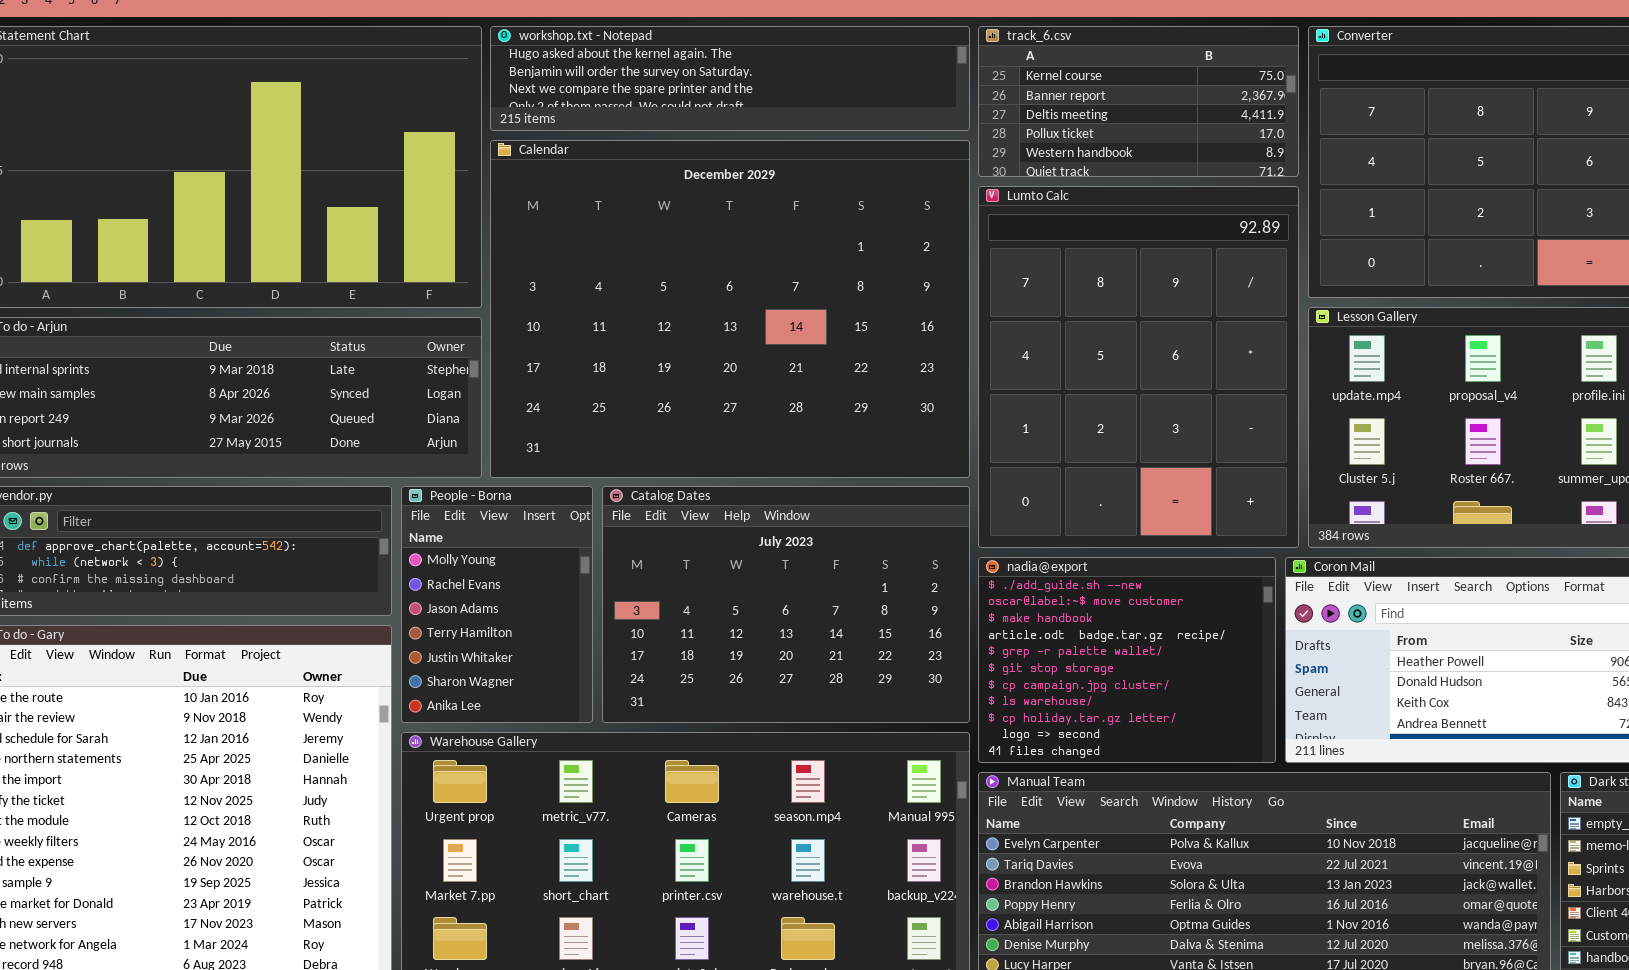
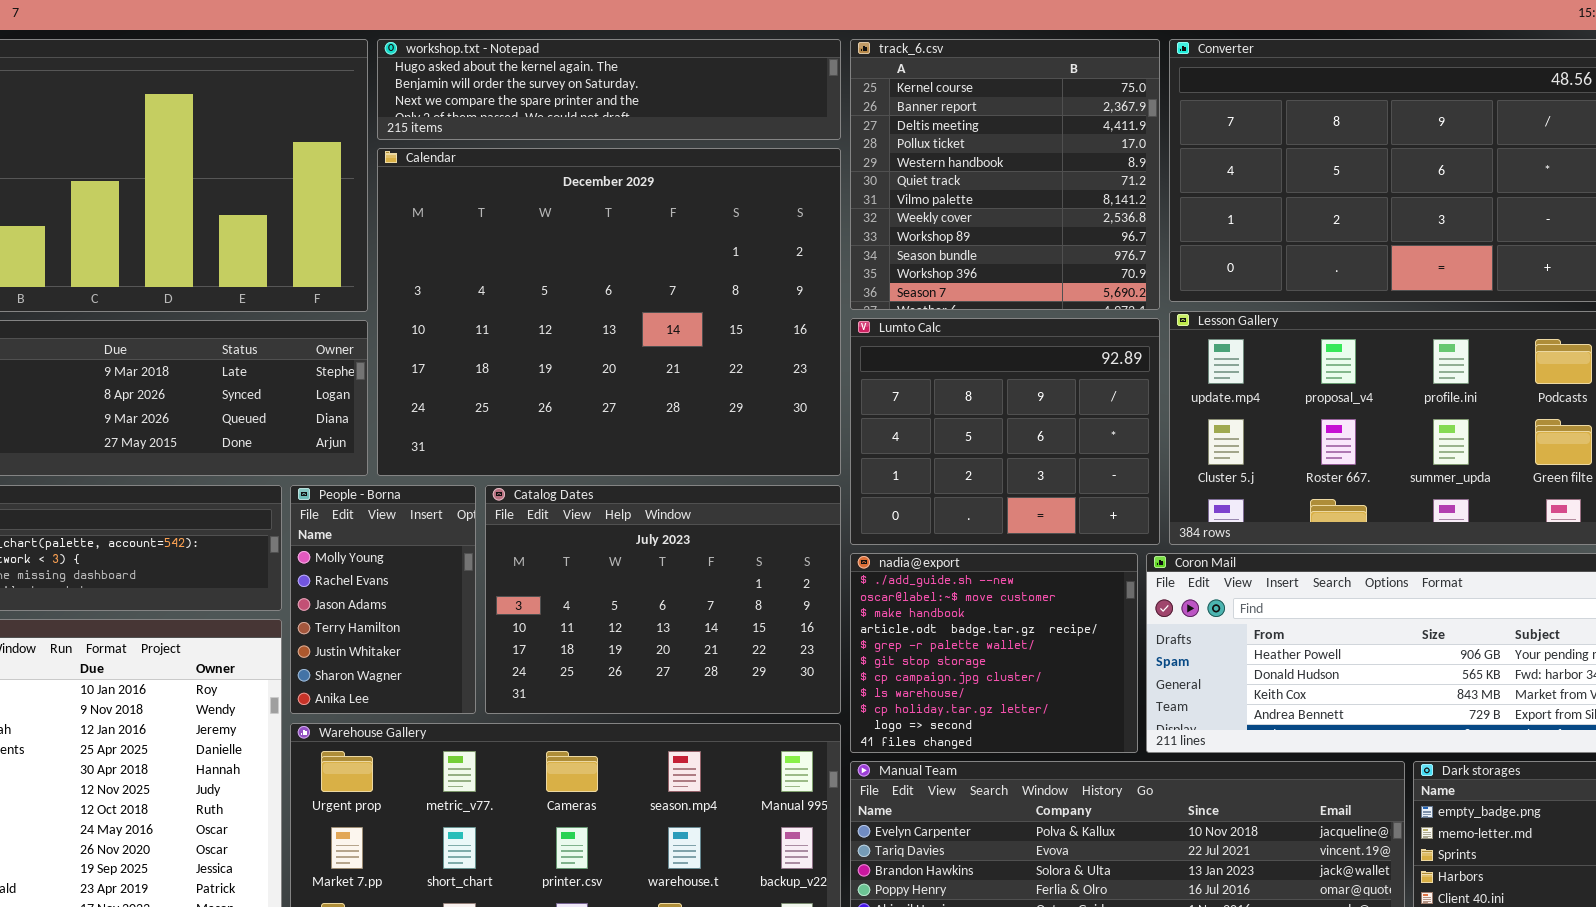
track_6.csv: [978,26,1299,177] -> [850,39,1160,310], resized
Lumto Calc: [978,186,1299,548] -> [850,318,1160,545], resized

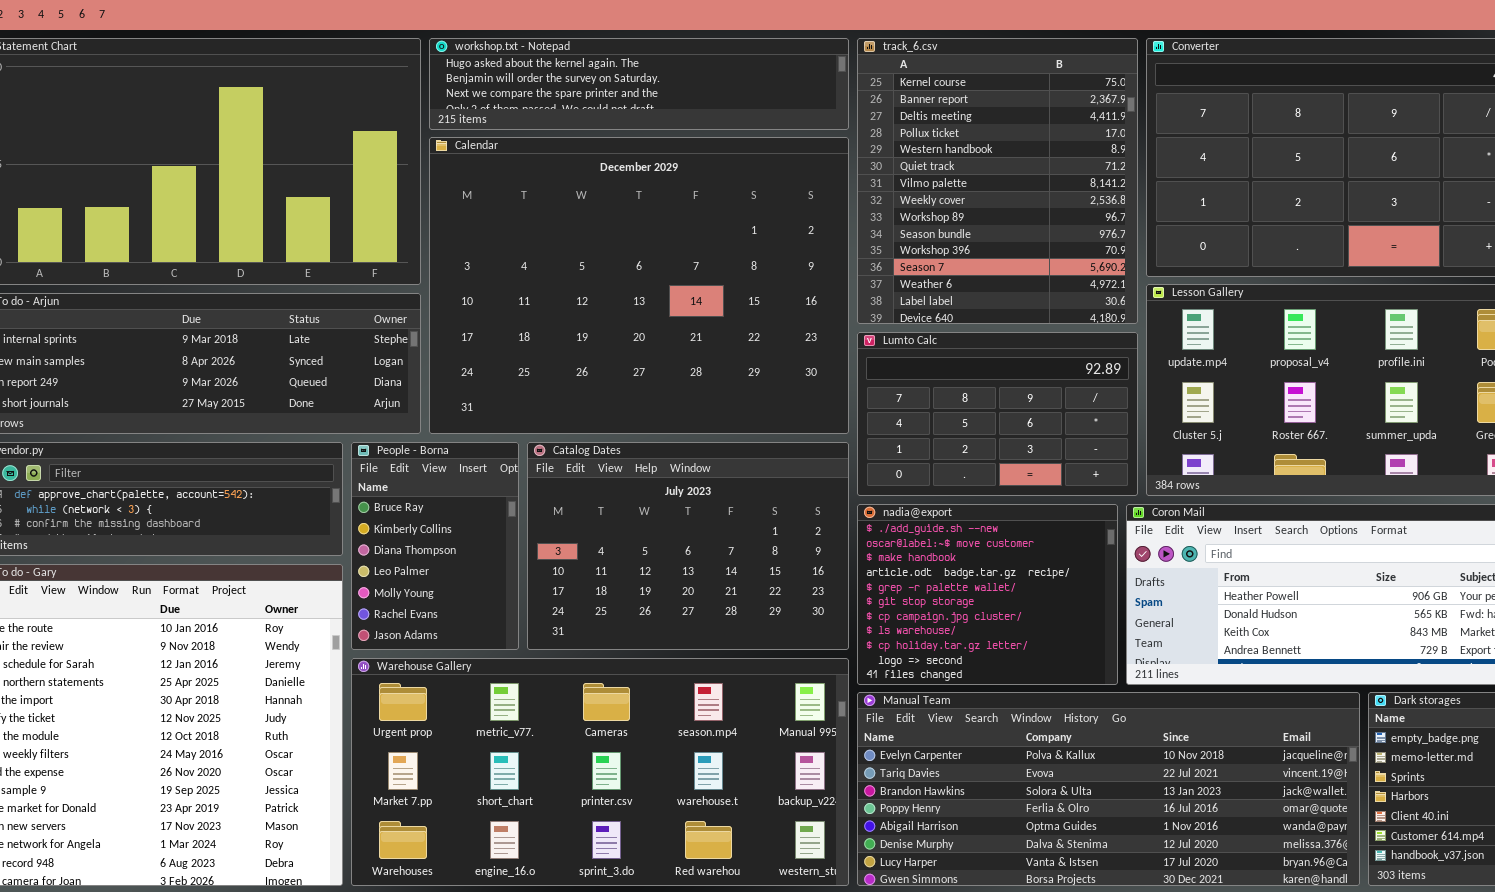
track_6.csv: [850,39,1160,310] -> [857,38,1138,324], resized
Lumto Calc: [850,318,1160,545] -> [857,332,1138,496], resized
People - Borna: [290,485,476,714] -> [351,442,519,650], scrolled up 4 rows

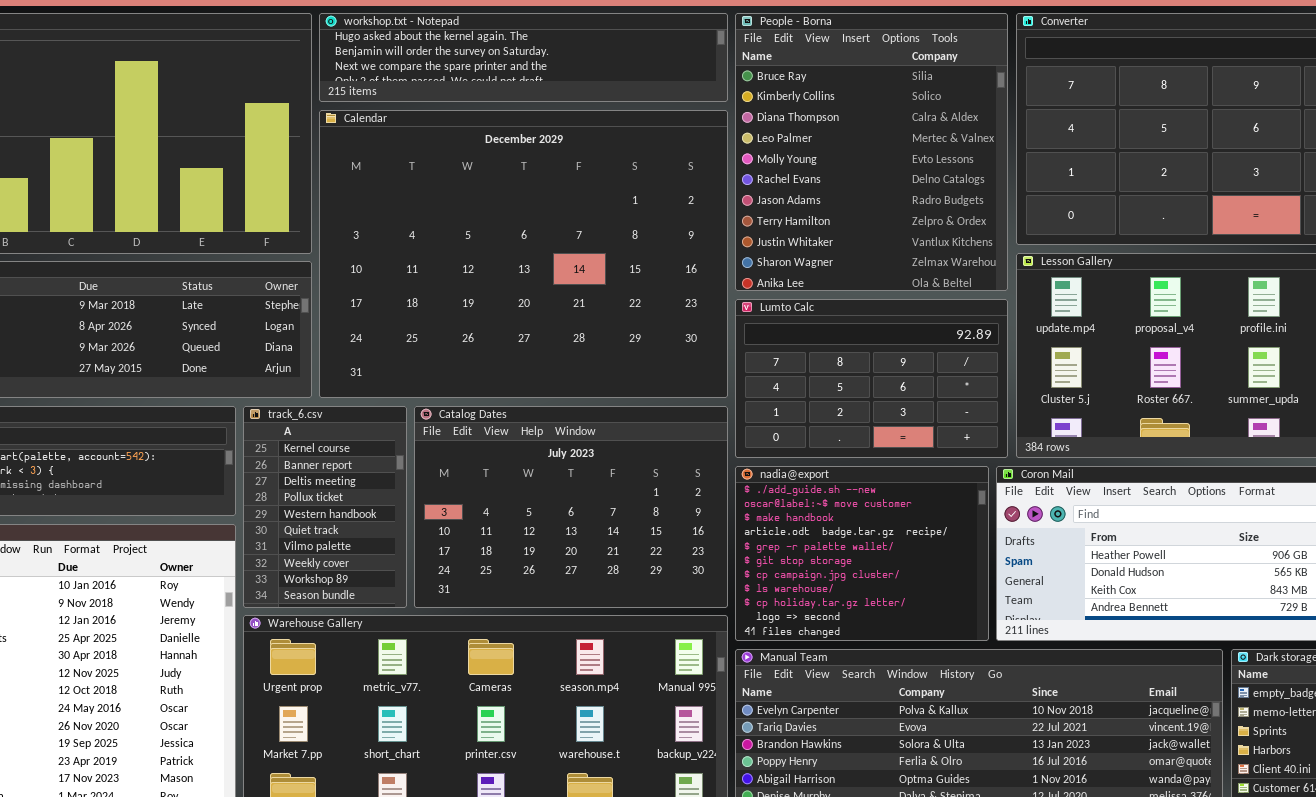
track_6.csv: [857,38,1138,324] -> [243,406,407,608], moved, resized
People - Borna: [351,442,519,650] -> [735,13,1008,291], moved, resized

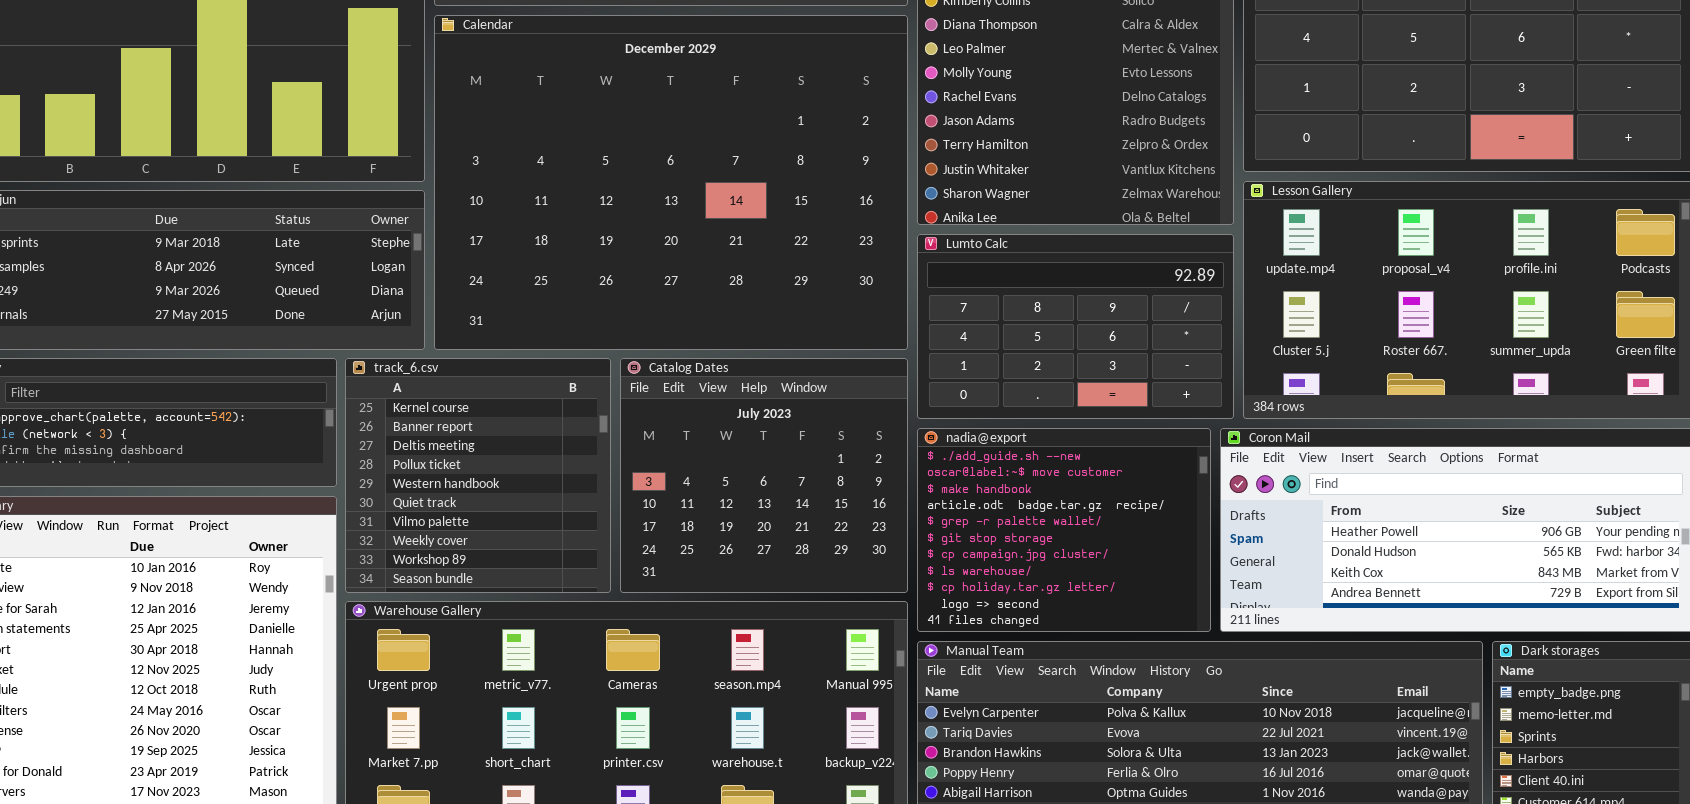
track_6.csv: [243,406,407,608] -> [345,358,611,593], resized
Catalog Dates: [414,406,728,608] -> [620,358,908,593], resized

